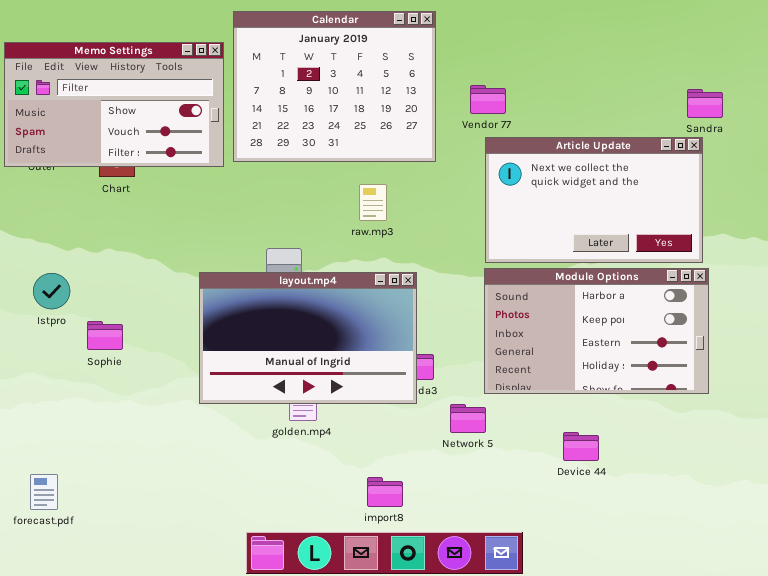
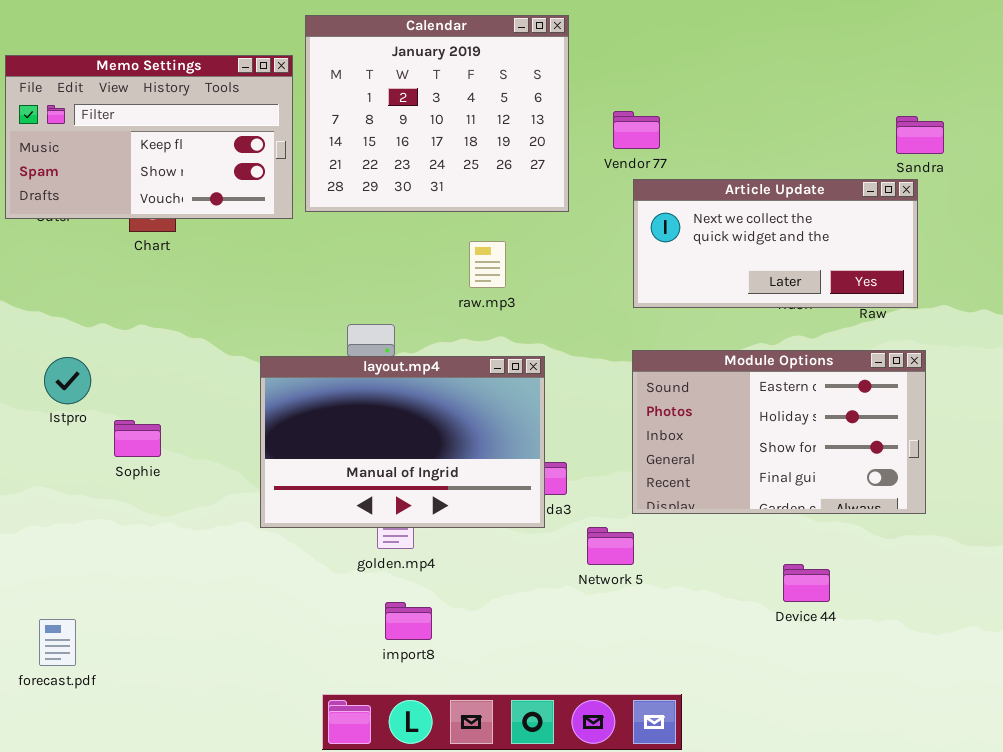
Memo Settings: [4,42,224,167] -> [5,55,293,219], scrolled up 1 row
Article Update: [485,137,703,263] -> [633,179,918,308], resized
Module Options: [484,268,709,394] -> [632,350,926,514], scrolled down 2 rows
Device 44: [563,432,599,461] -> [783,564,830,602], moved
import8: [367,477,403,507] -> [385,602,432,640], moved

